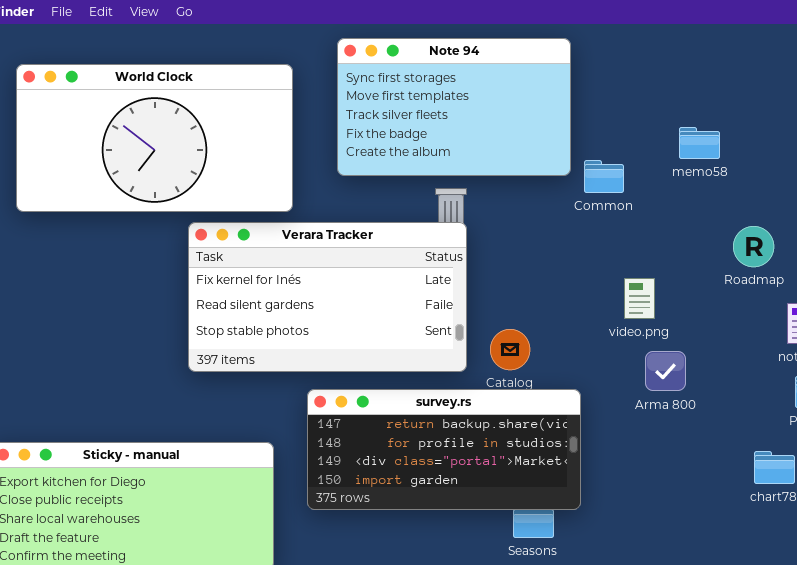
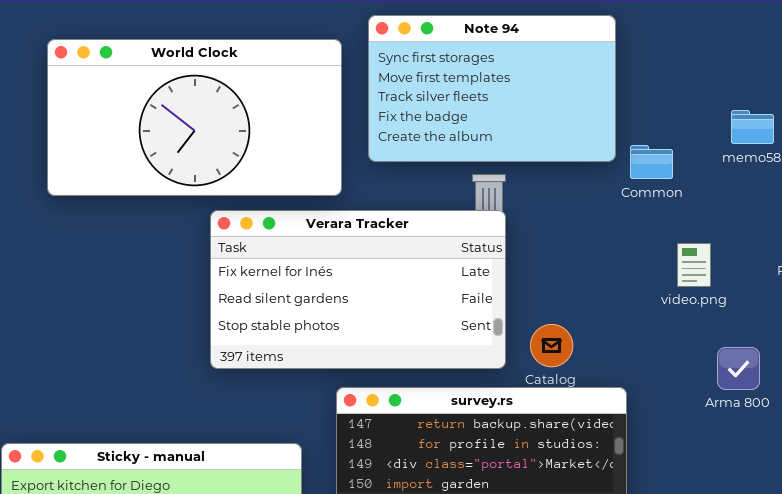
World Clock: [16,64,293,212] -> [47,39,342,196], moved
video.png: [624,278,655,319] -> [677,243,711,287], moved
Arma 800: [645,351,686,391] -> [717,347,760,390], moved

